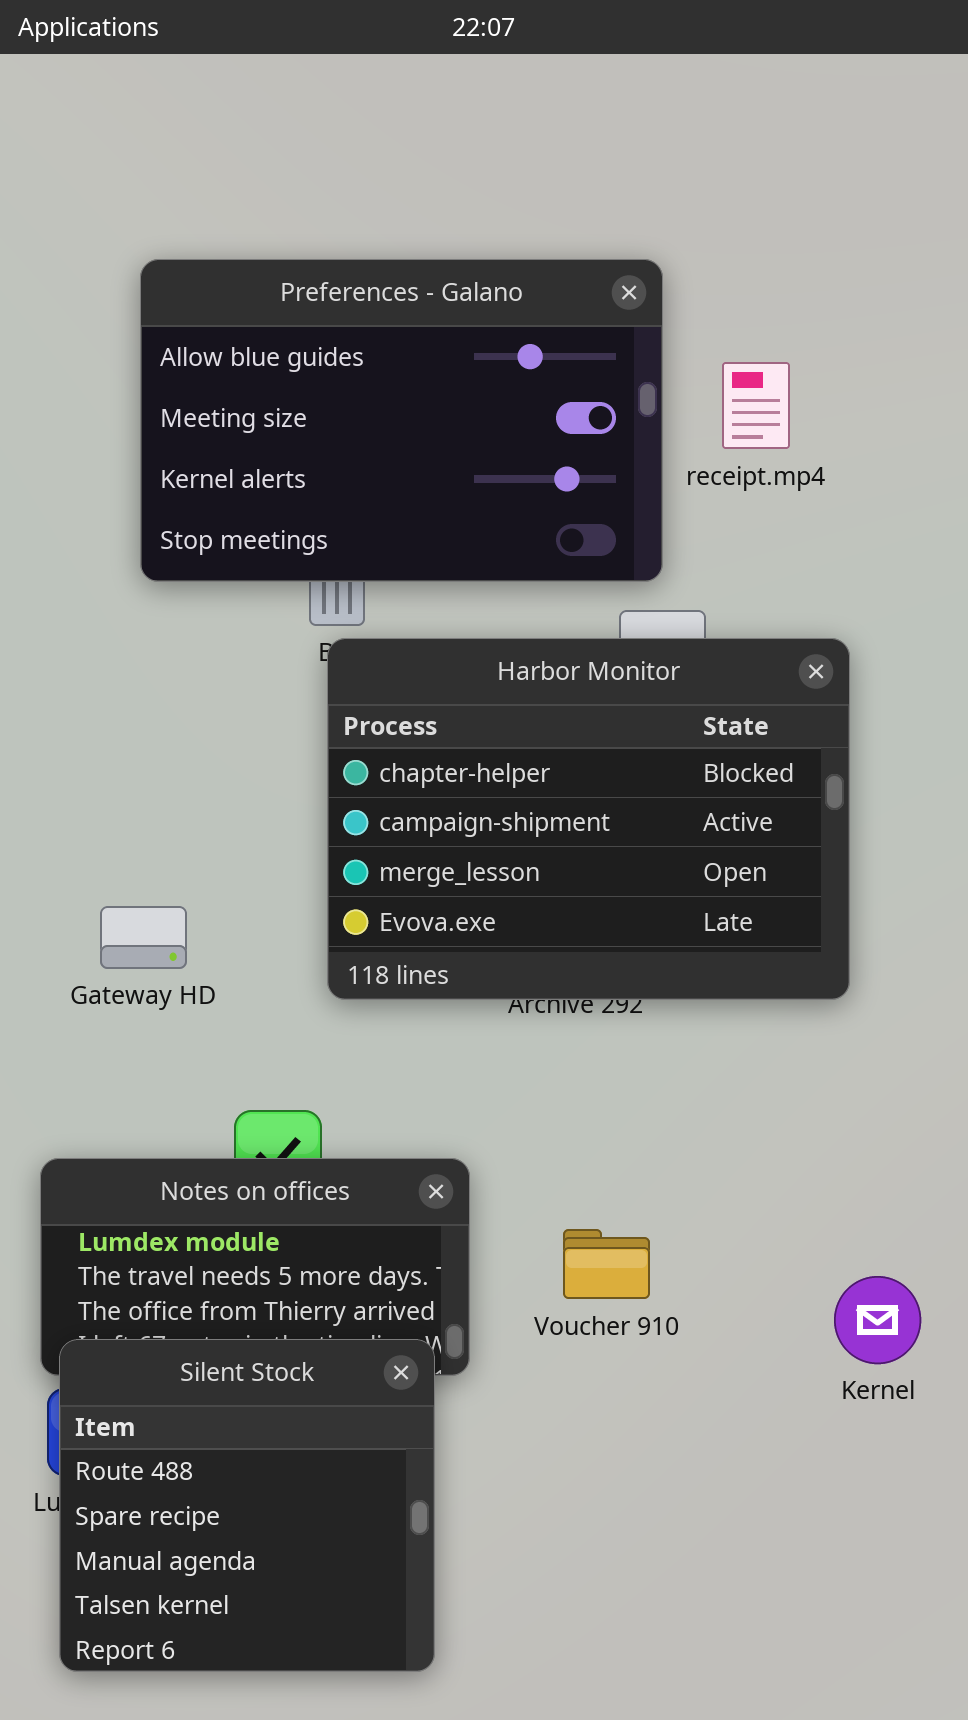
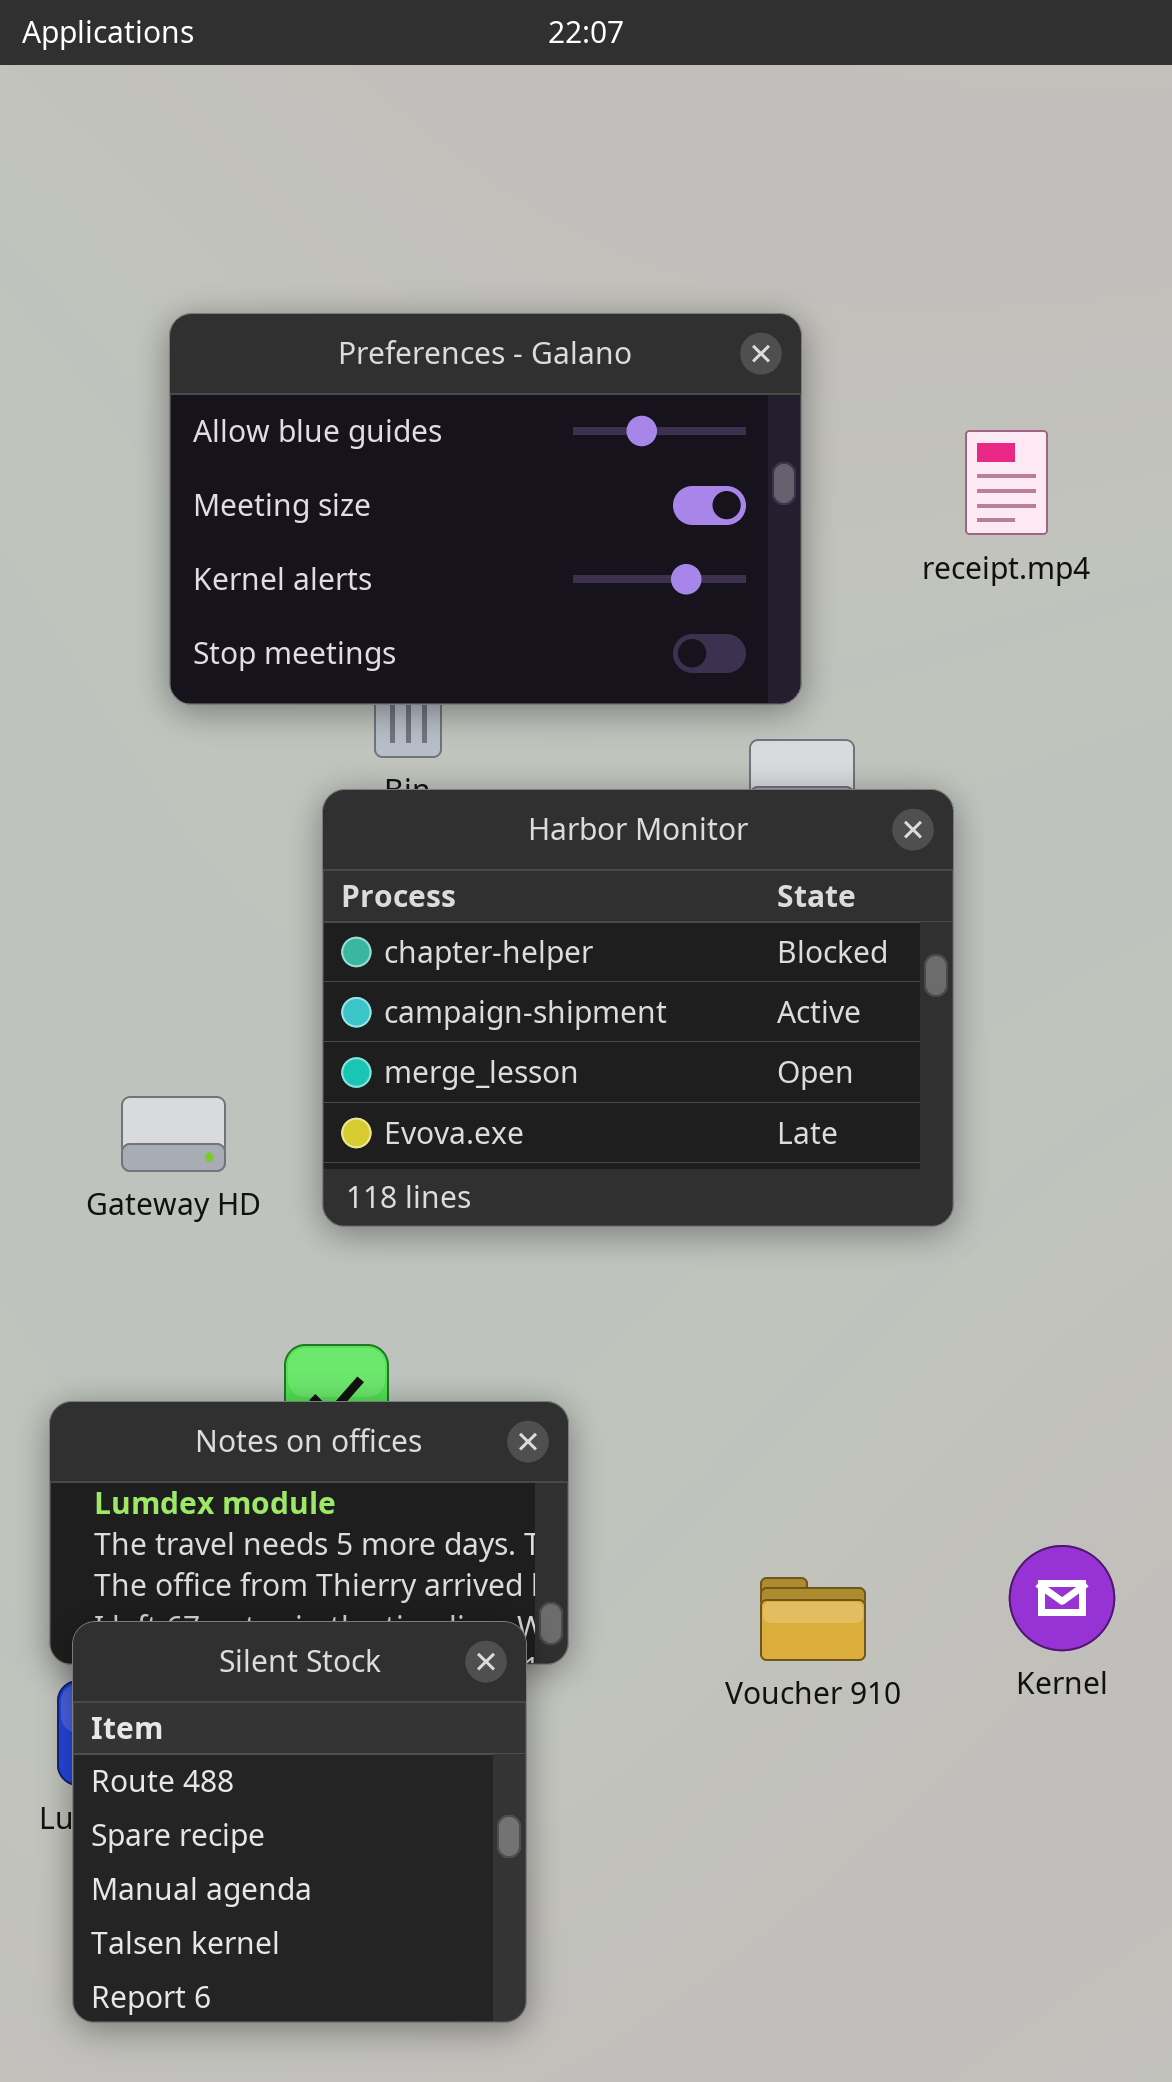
receipt.mp4: [722,362,790,449] -> [965,430,1048,535], moved
Harbor Monitor: [327,638,850,1000] -> [322,789,954,1227], moved
Voucher 910: [563,1229,650,1299] -> [760,1577,866,1661], moved

